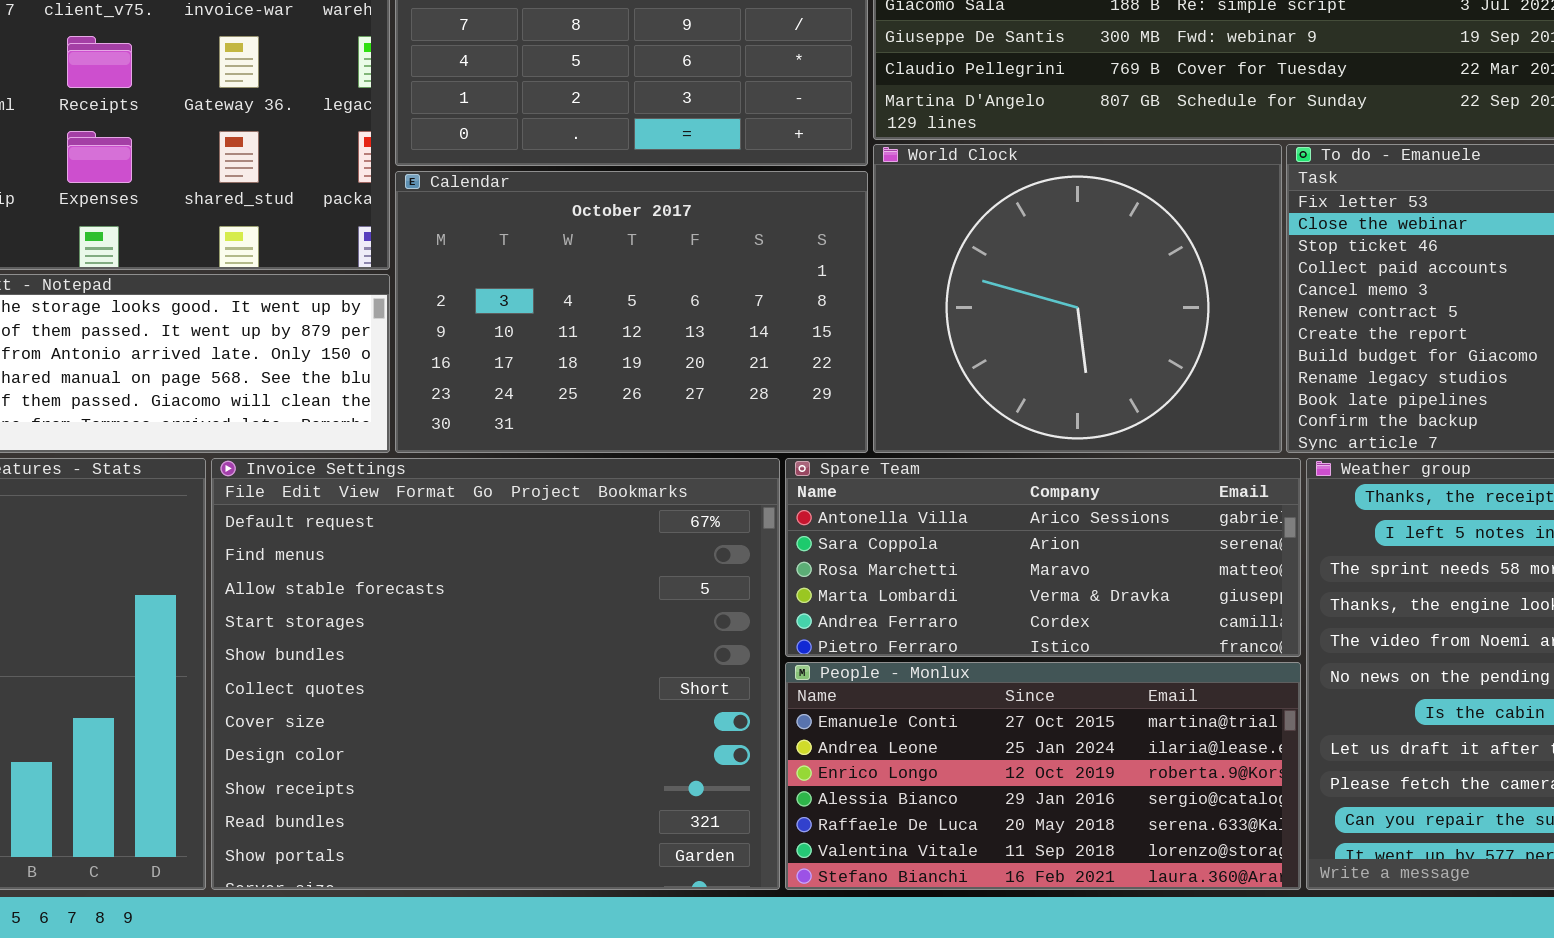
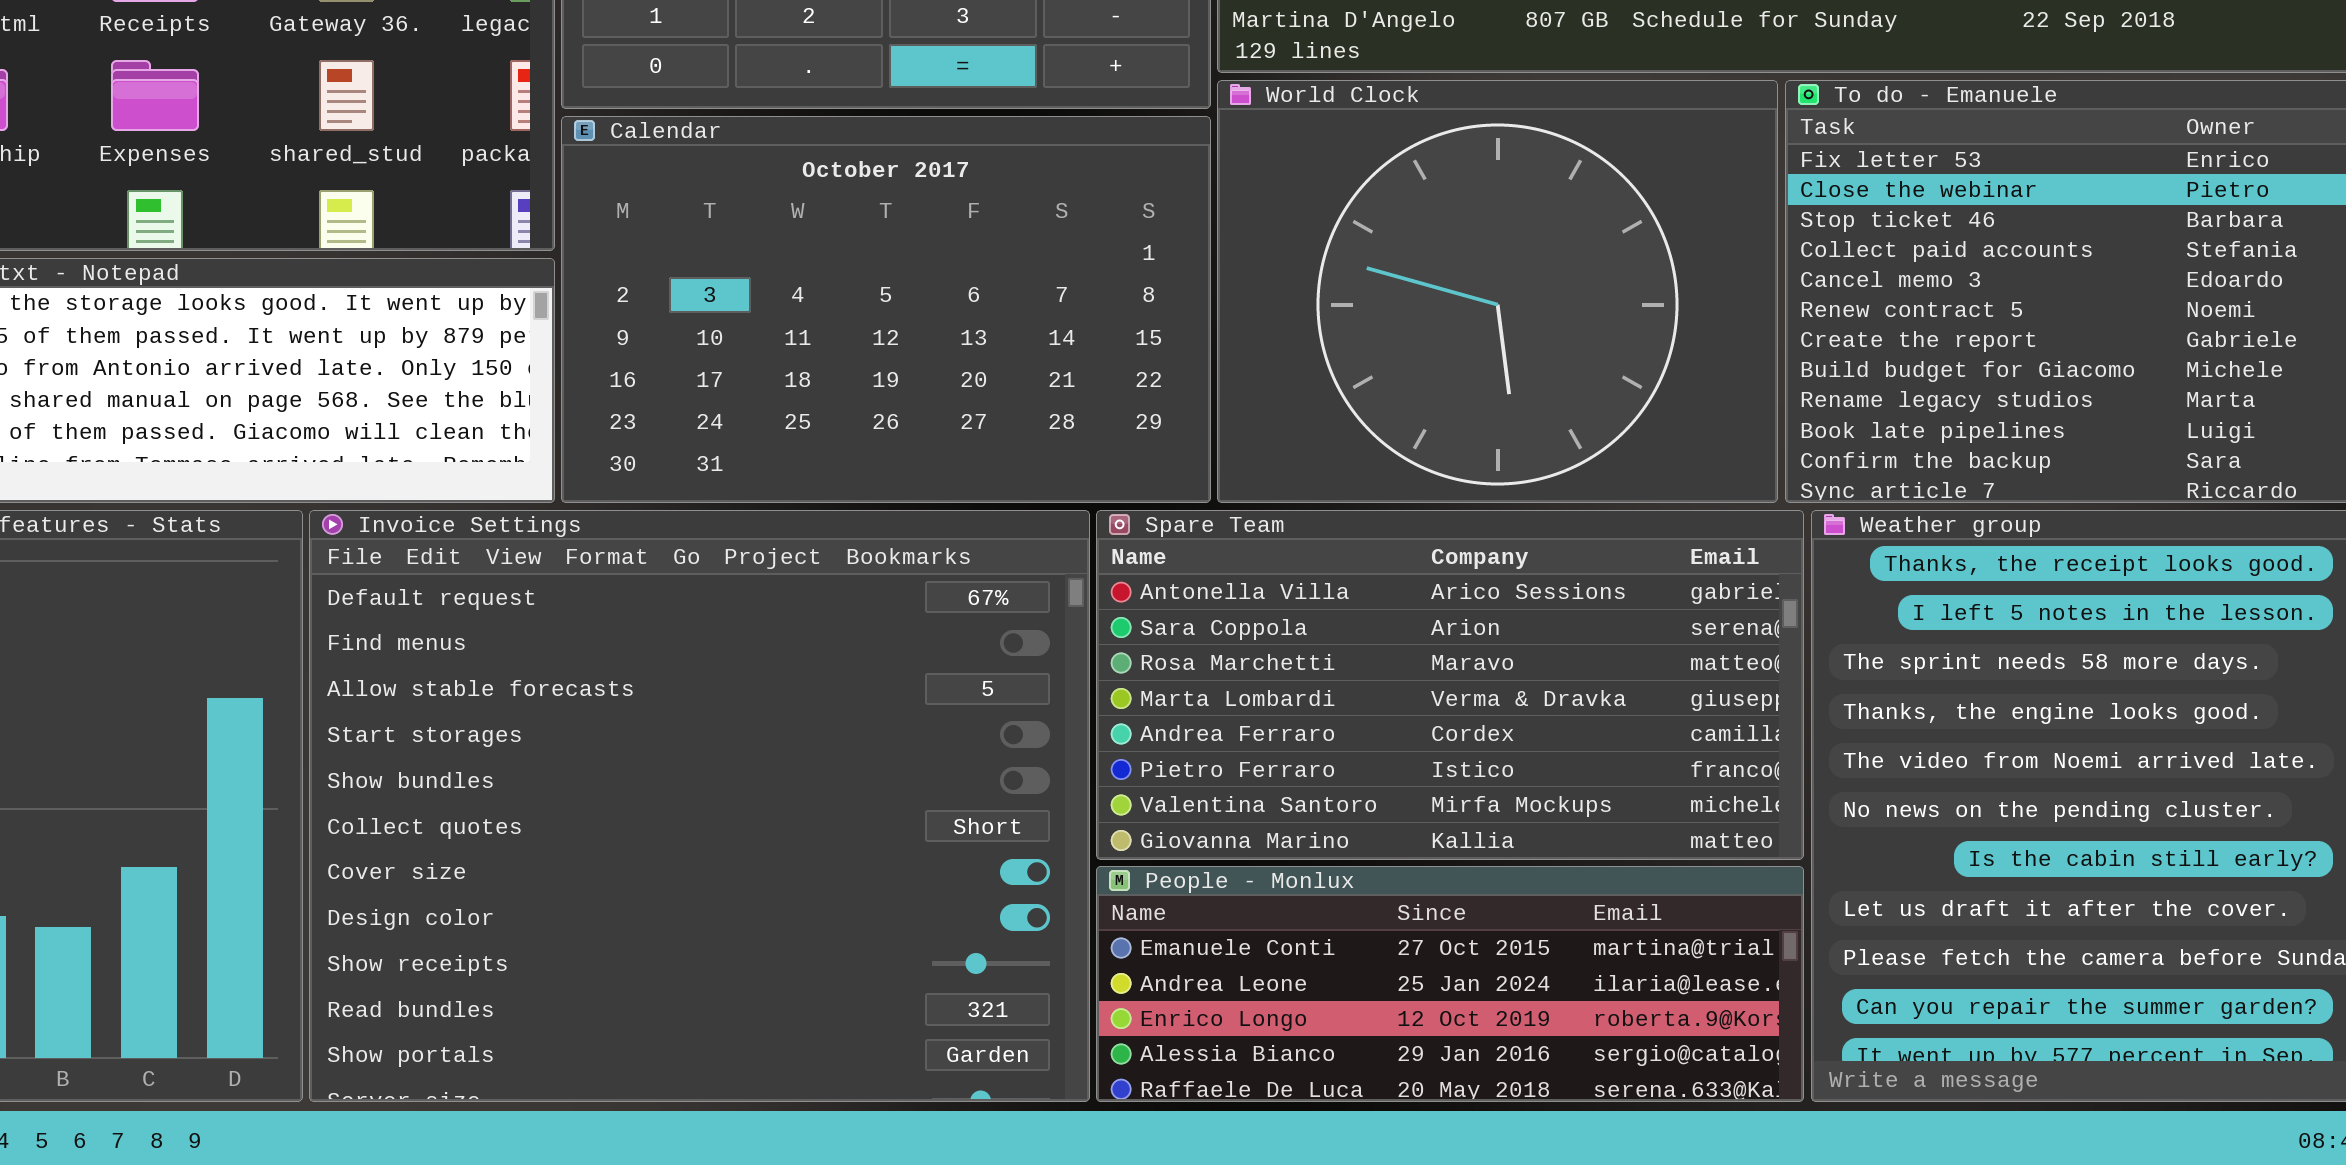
Spare Team: [785,458,1301,657] -> [1096,510,1804,860], resized
People - Monlux: [785,662,1301,890] -> [1096,866,1804,1102], resized

